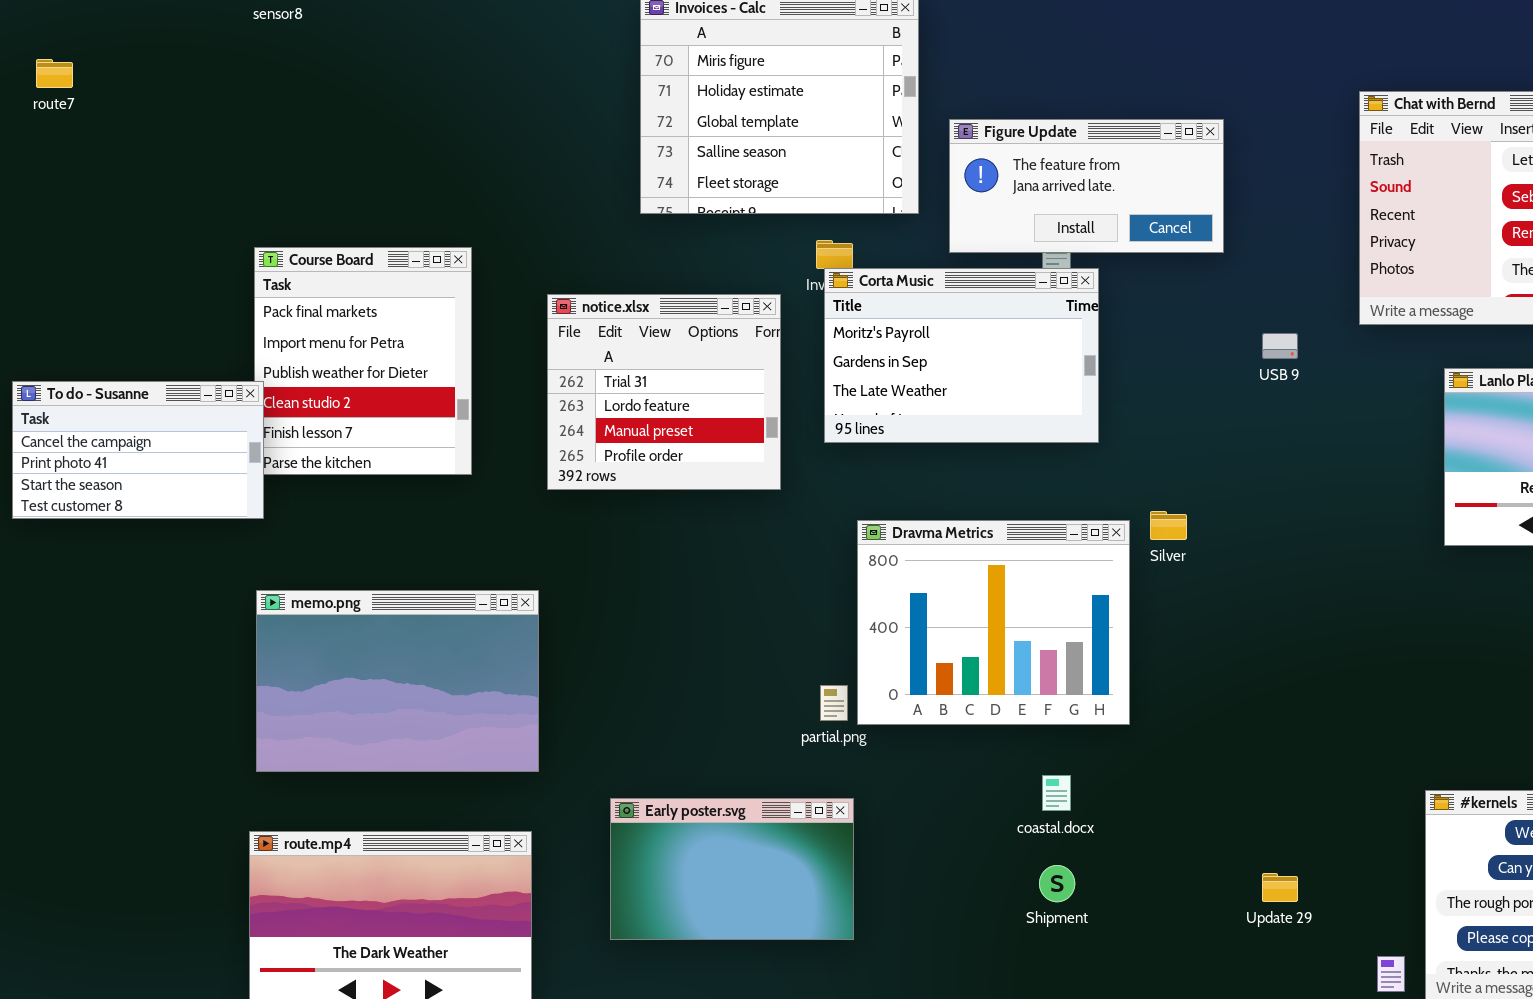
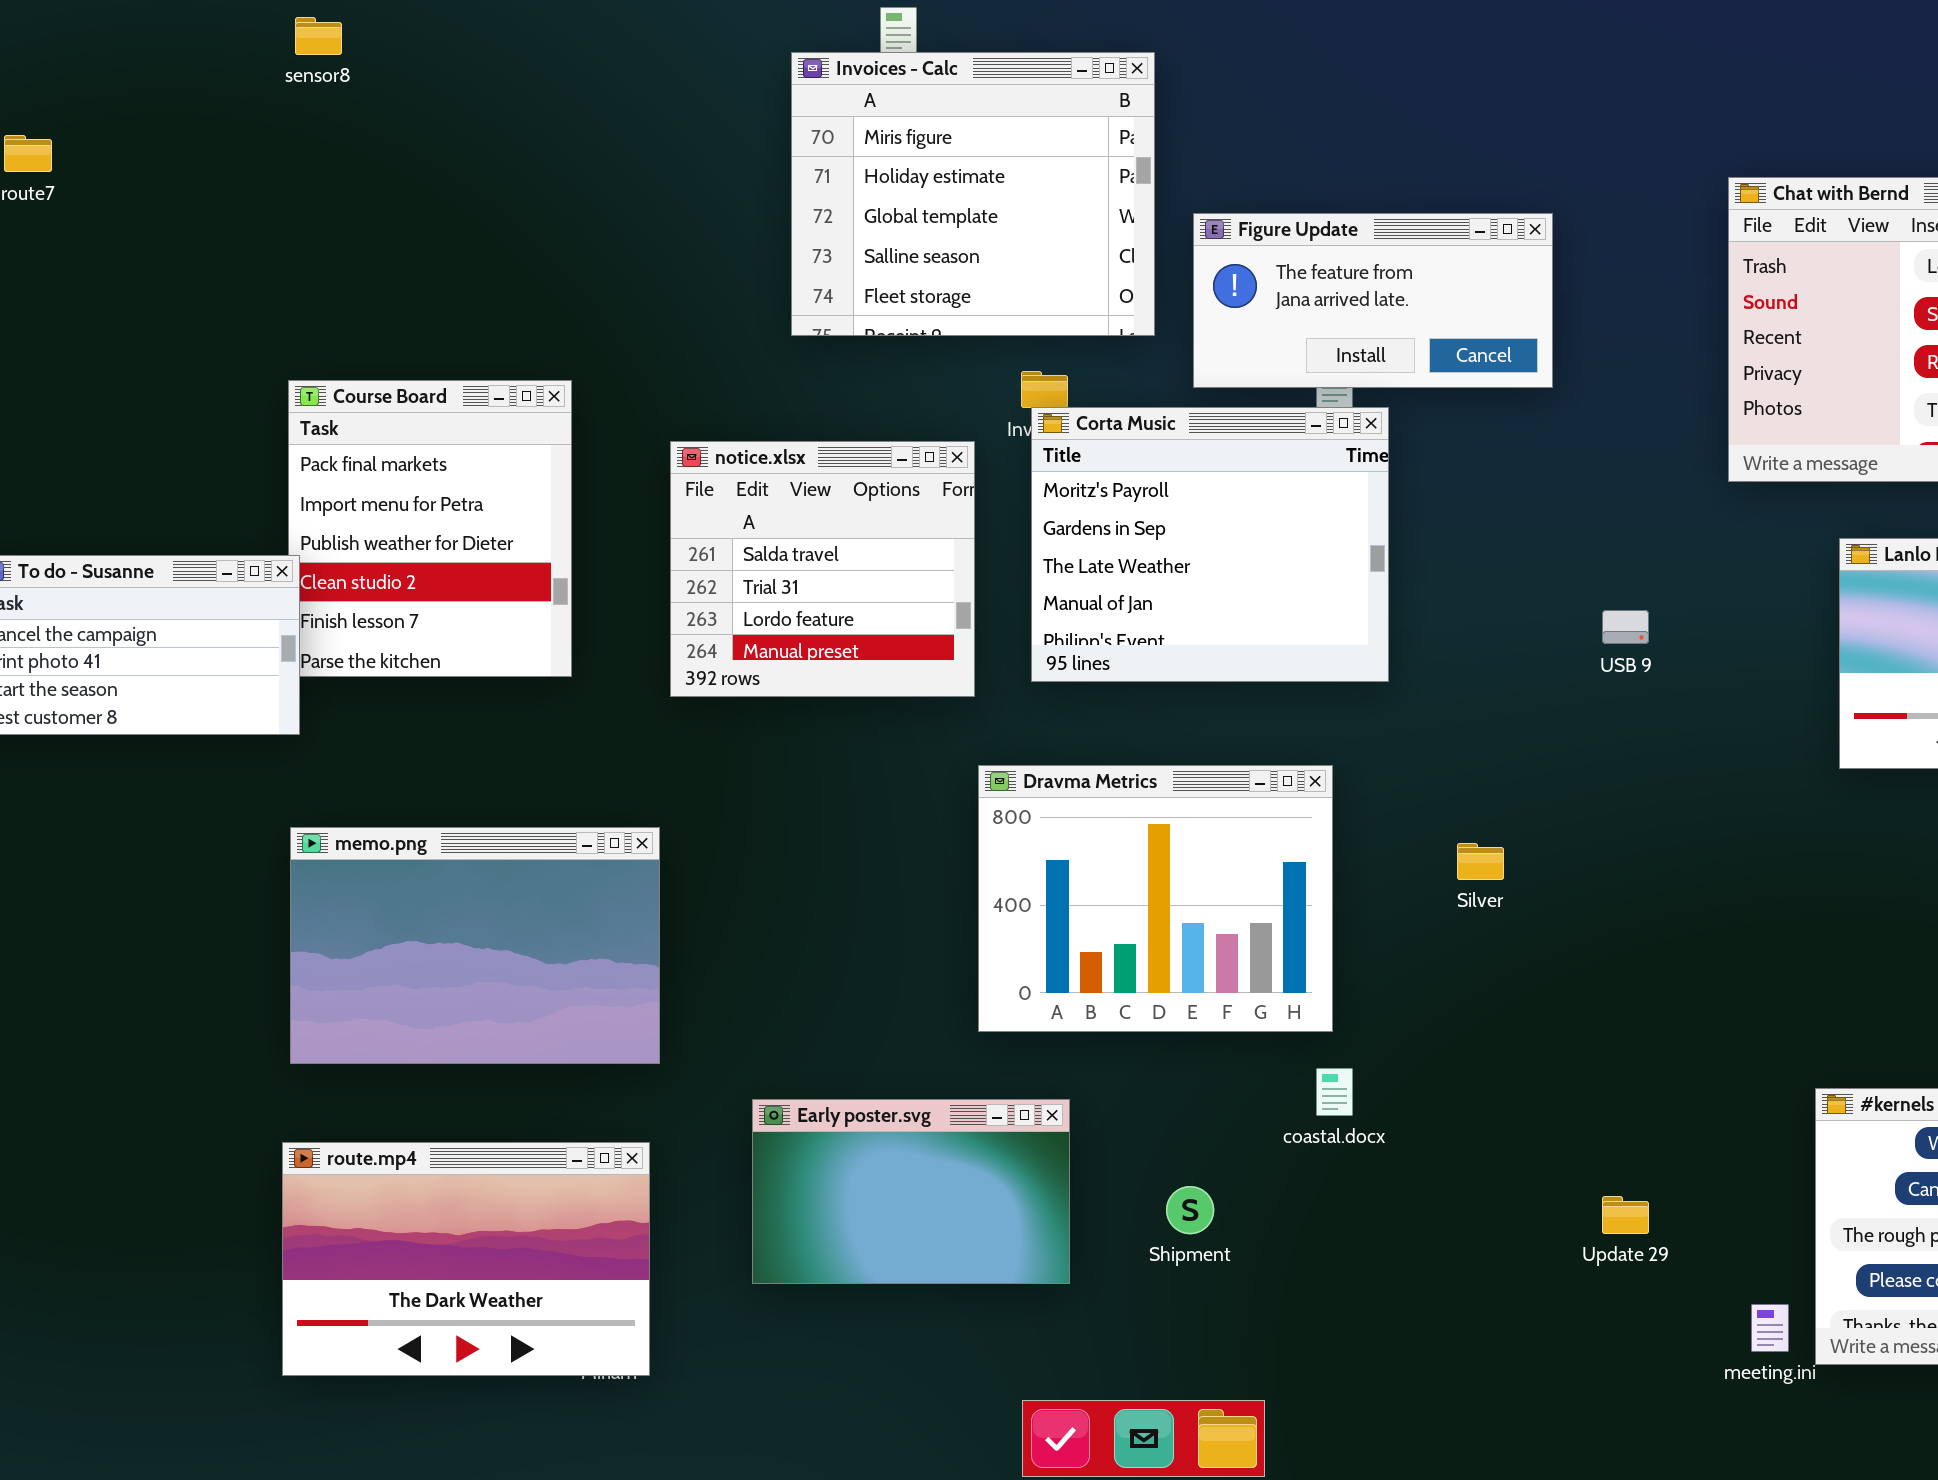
Corta Music: [824,268,1099,443] -> [1031,407,1389,682], resized
notice.xlsx: [547,294,781,490] -> [670,441,975,697], scrolled up 1 row
USB 9: [1262,333,1298,359] -> [1602,610,1649,644], moved
Silver: [1150,511,1187,540] -> [1457,843,1504,880], moved
Dravma Metrics: [857,520,1130,725] -> [978,765,1333,1032], moved
Shipment: [1039,865,1075,902] -> [1166,1186,1214,1234], moved

